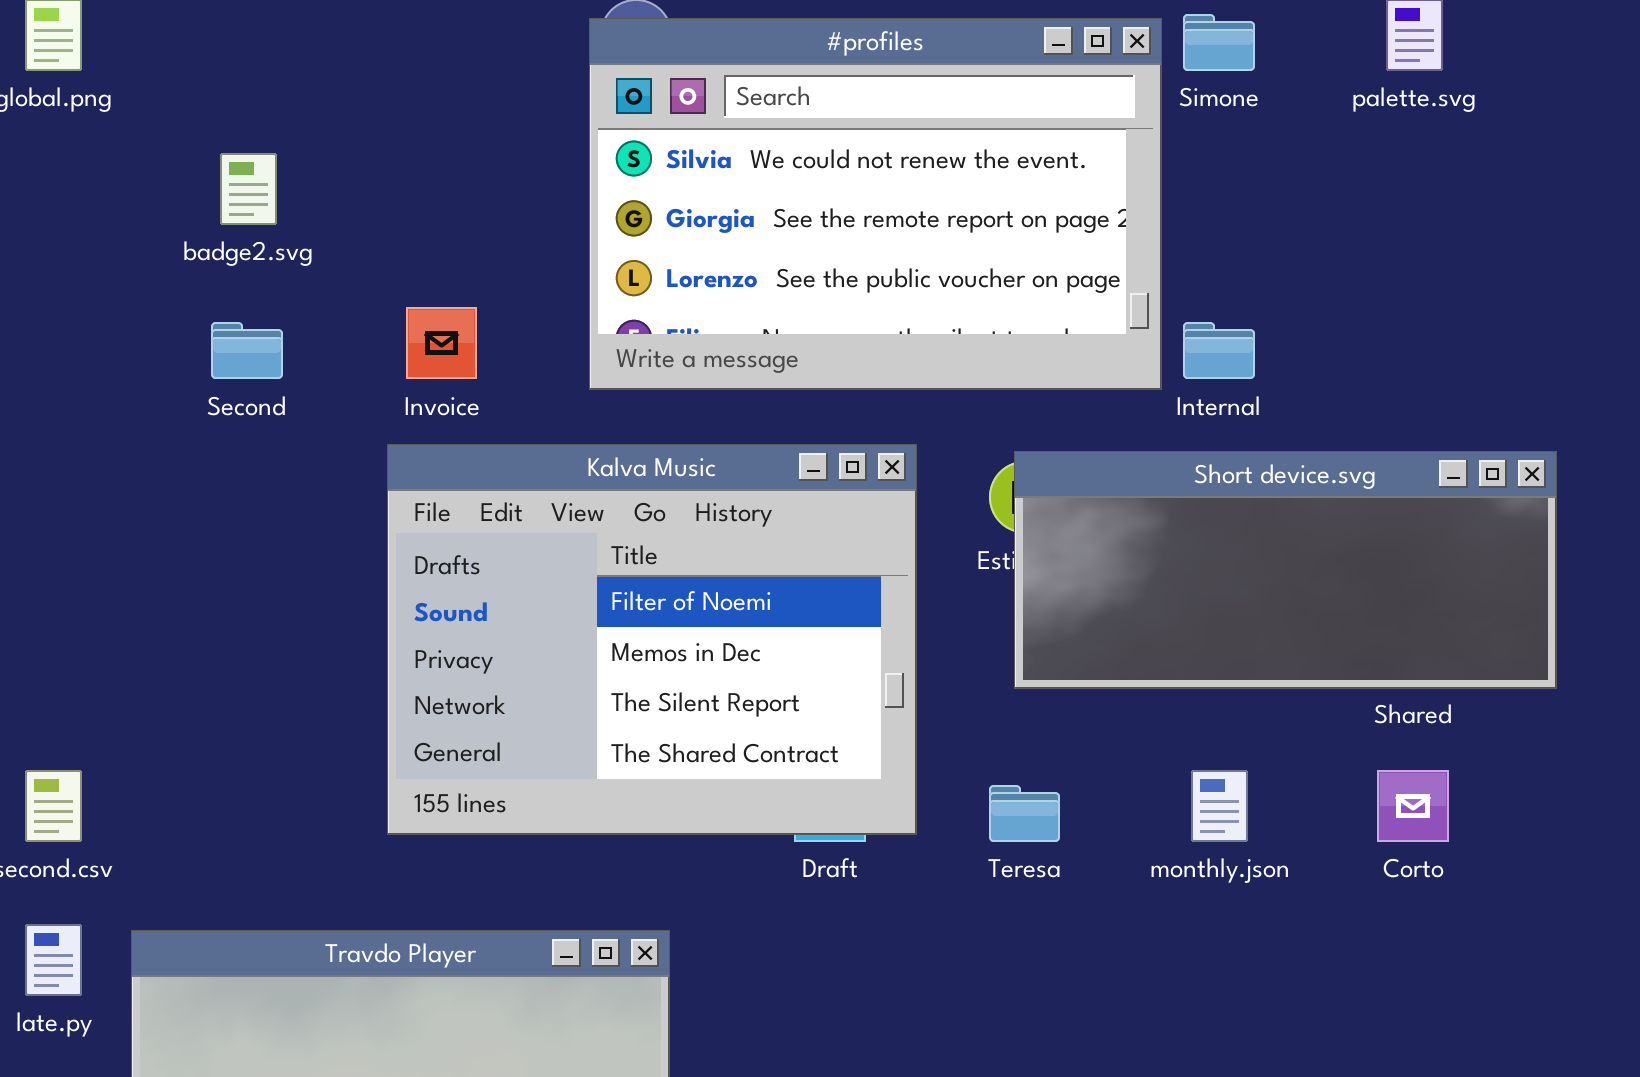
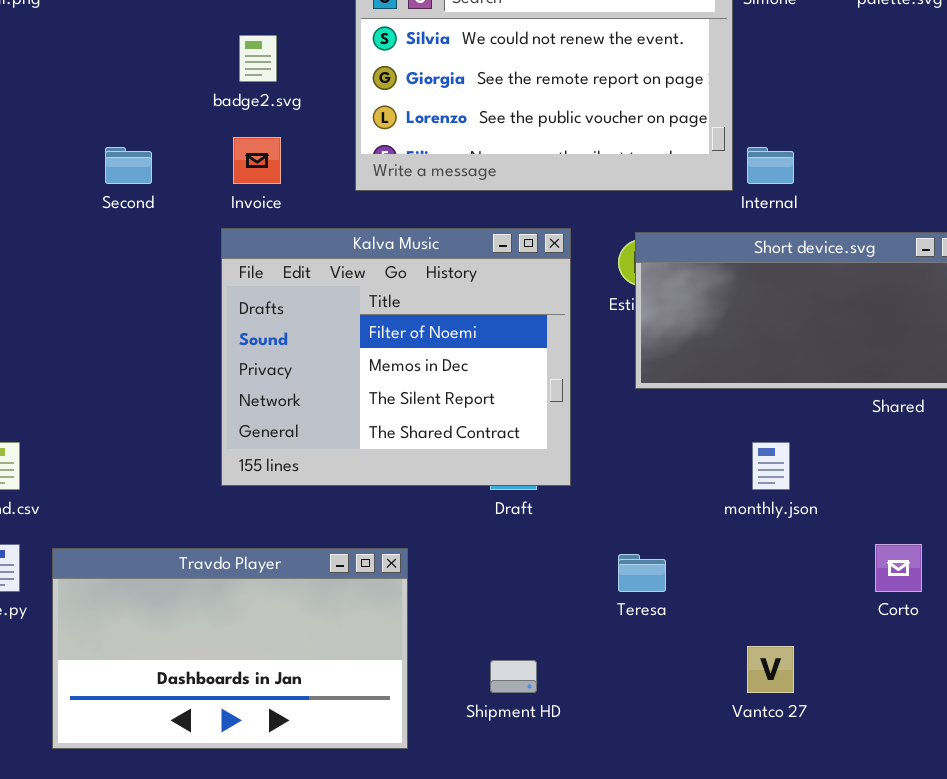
badge2.svg: [220,153,277,225] -> [239,35,277,82], moved
Corto: [1377,770,1449,842] -> [875,544,922,592], moved
Teresa: [989,785,1060,842] -> [618,554,666,592], moved

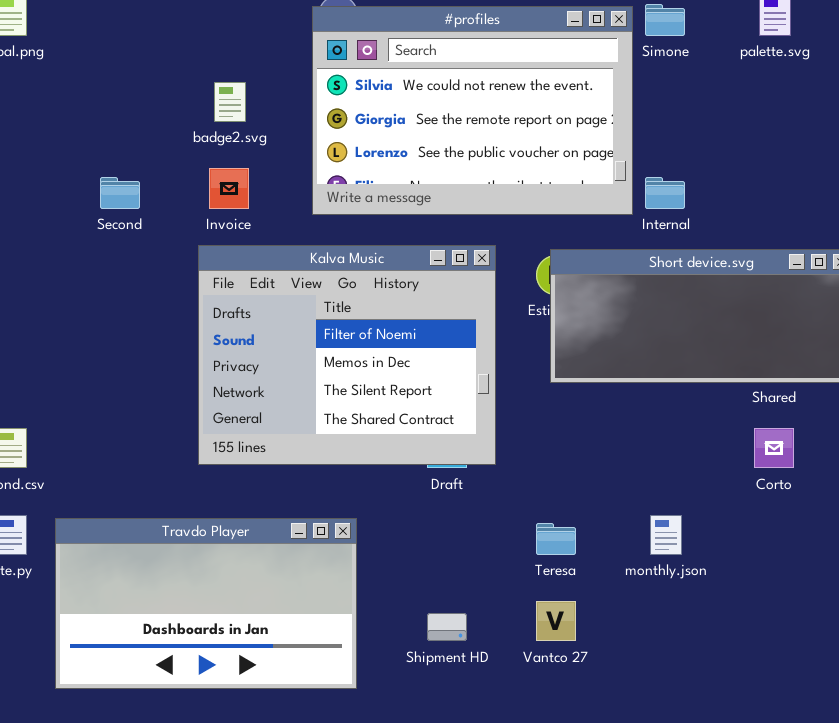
monthly.json: [752,442,790,490] -> [650,515,682,555], moved
Corto: [875,544,922,592] -> [754,428,794,468], moved
Vantco 27: [747,646,794,693] -> [536,601,576,641], moved

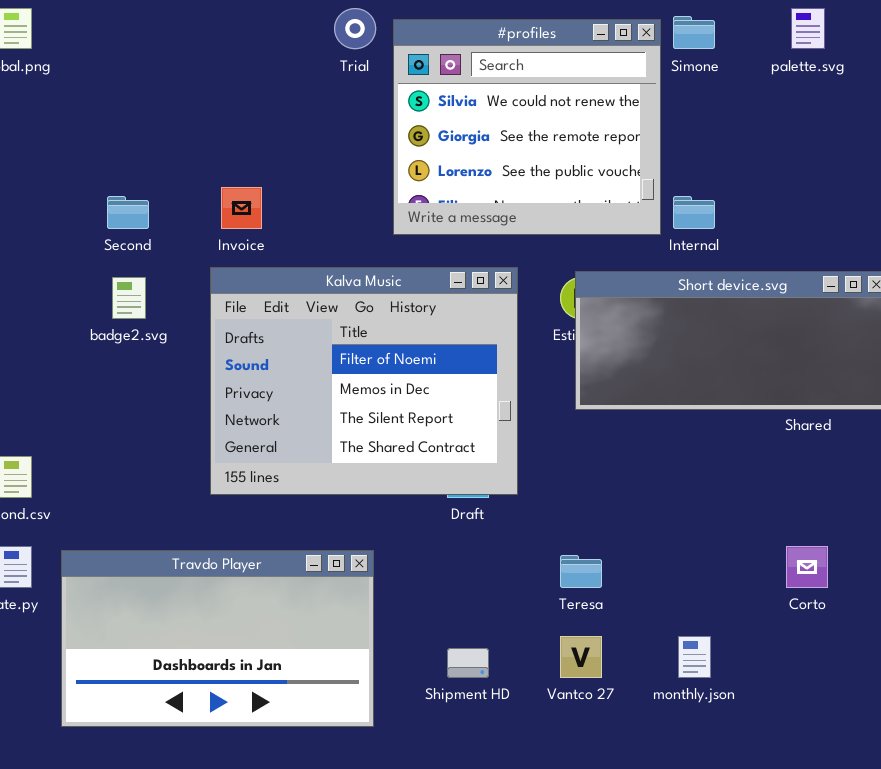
#profiles: [312,6,633,215] -> [393,19,661,235], resized
badge2.svg: [214,82,246,122] -> [112,277,146,319], moved
Corto: [754,428,794,468] -> [786,546,828,588], moved
monthly.json: [650,515,682,555] -> [678,636,711,678], moved

